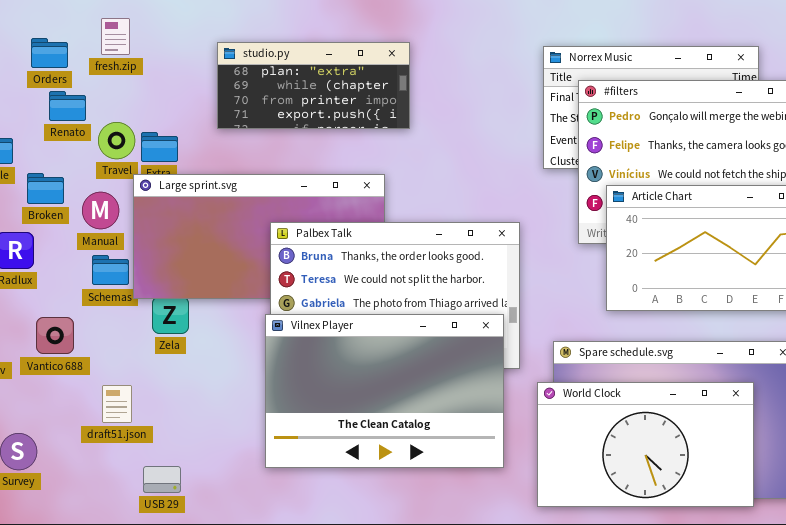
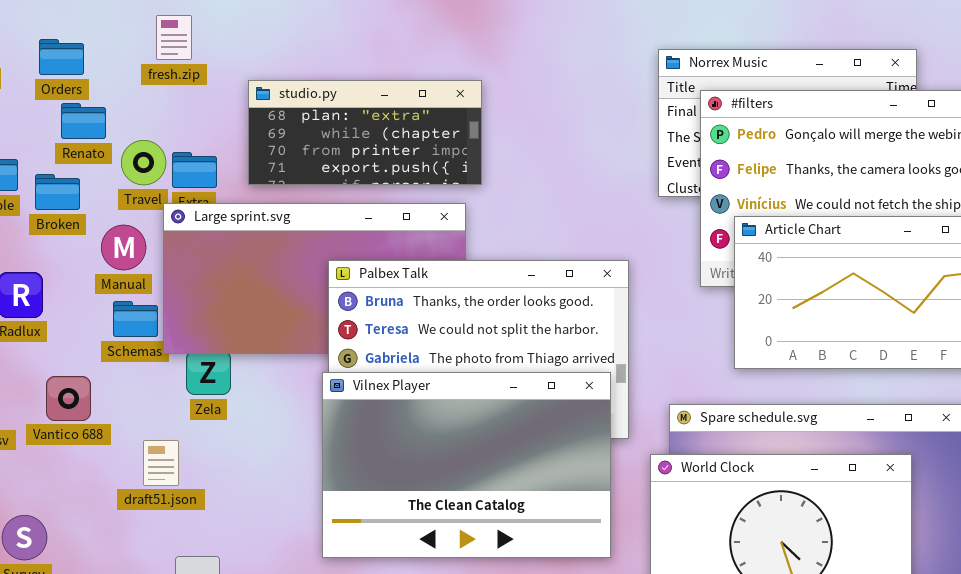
fresh.zip: [101,18,130,55] -> [156,15,192,60], moved
studio.py: [217,42,410,129] -> [248,80,482,185], moved
Broken: [27,173,64,204] -> [35,174,80,210], moved
draft51.json: [102,385,132,423] -> [143,440,179,486], moved

